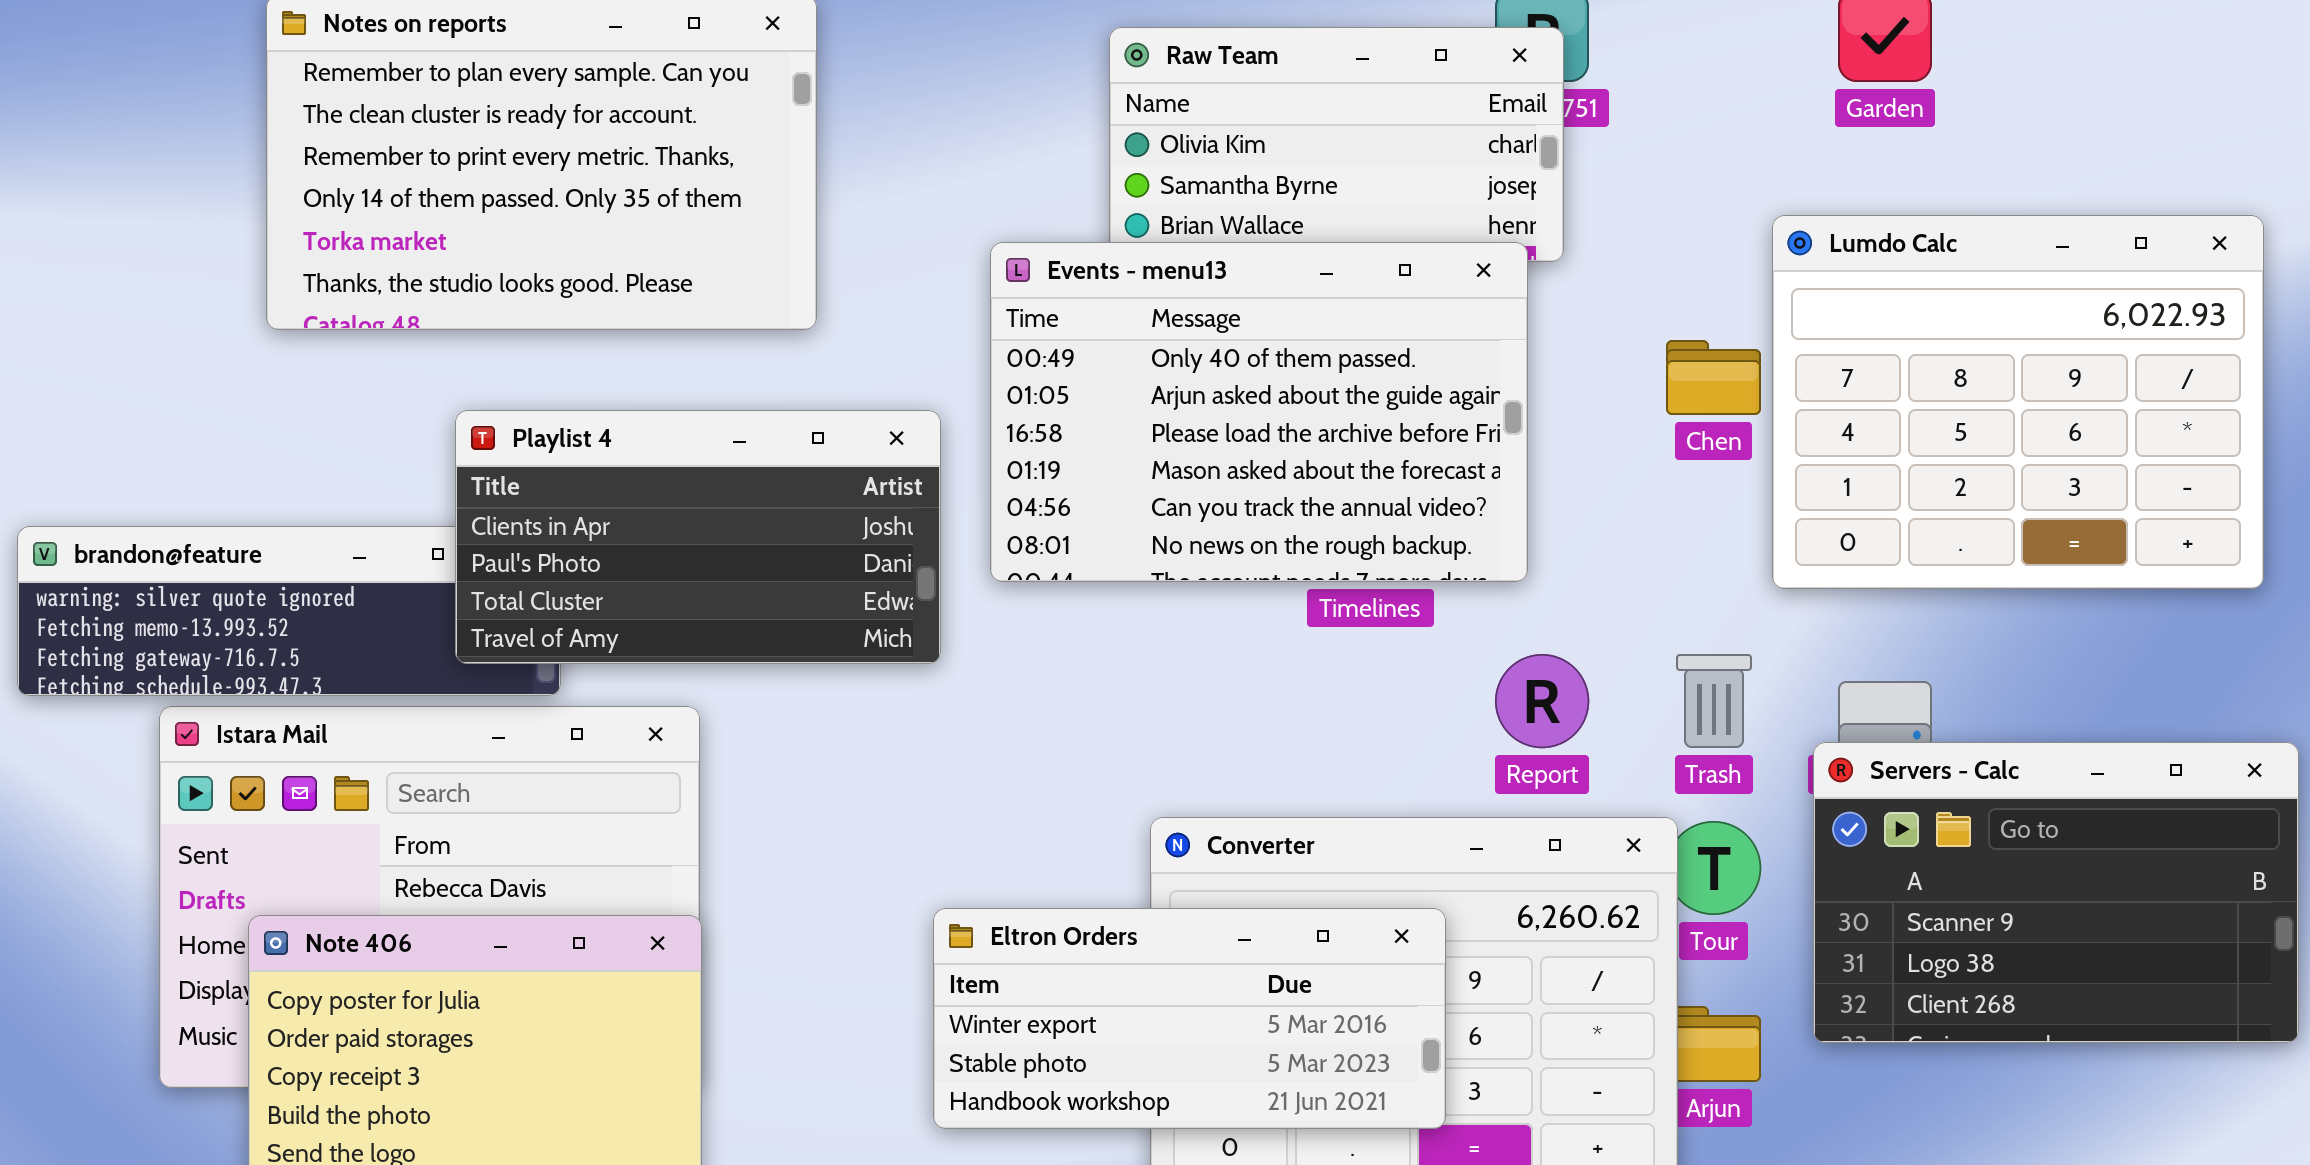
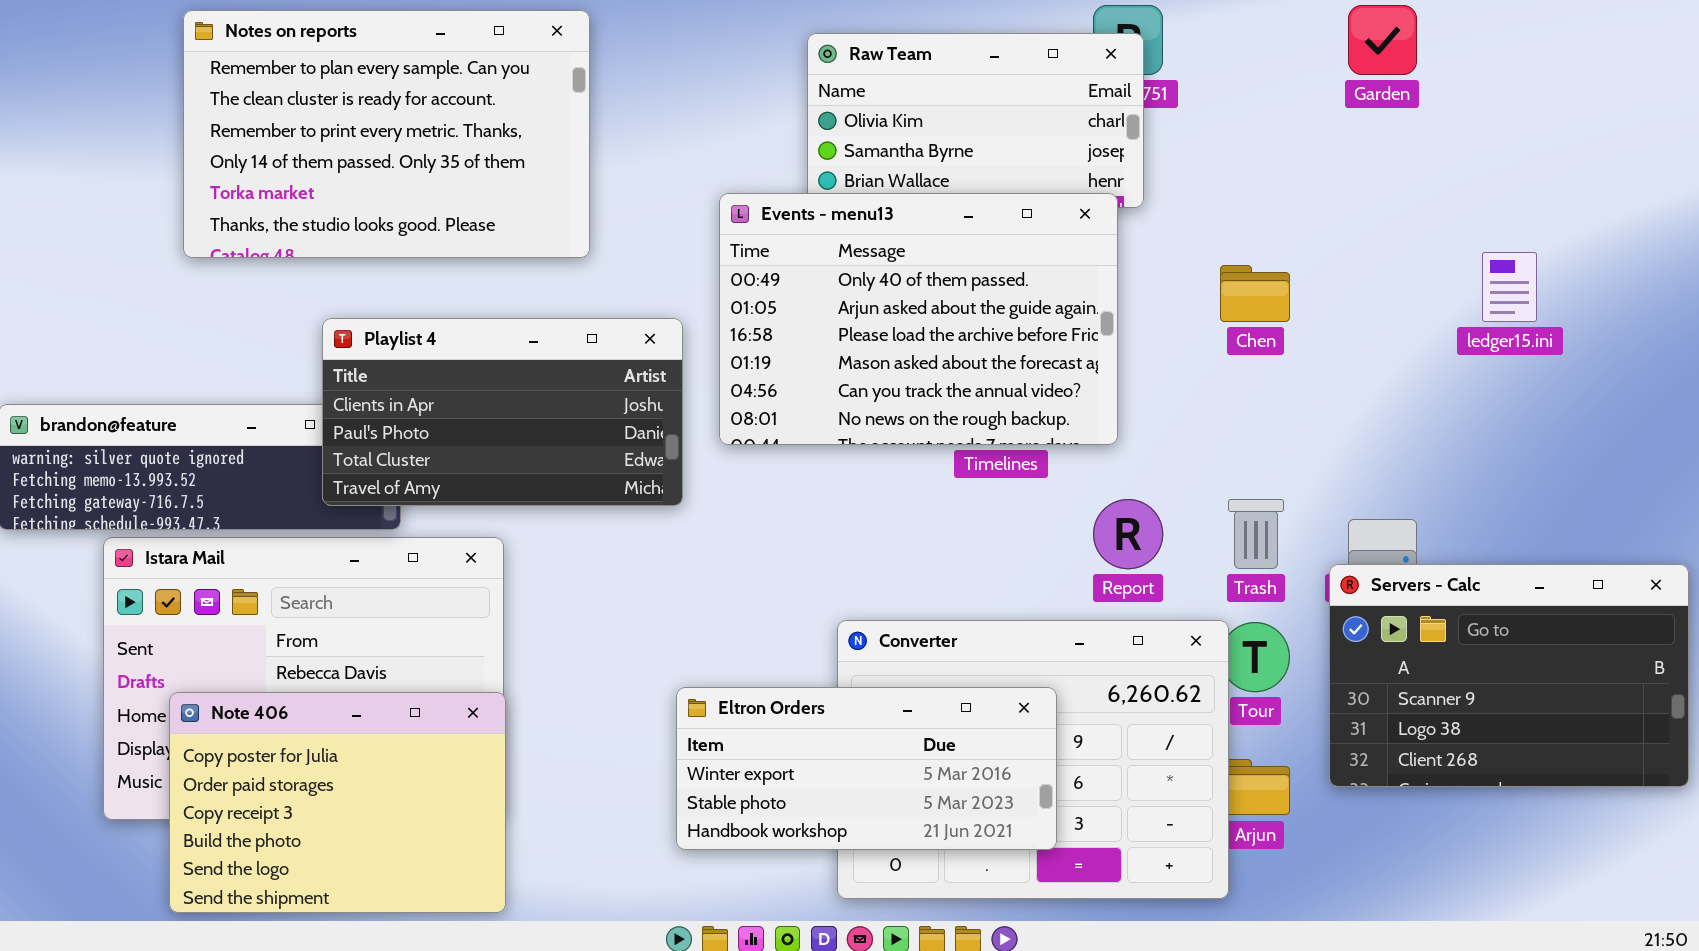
Lumdo Calc: [1772,215,2264,589] -> none, closed

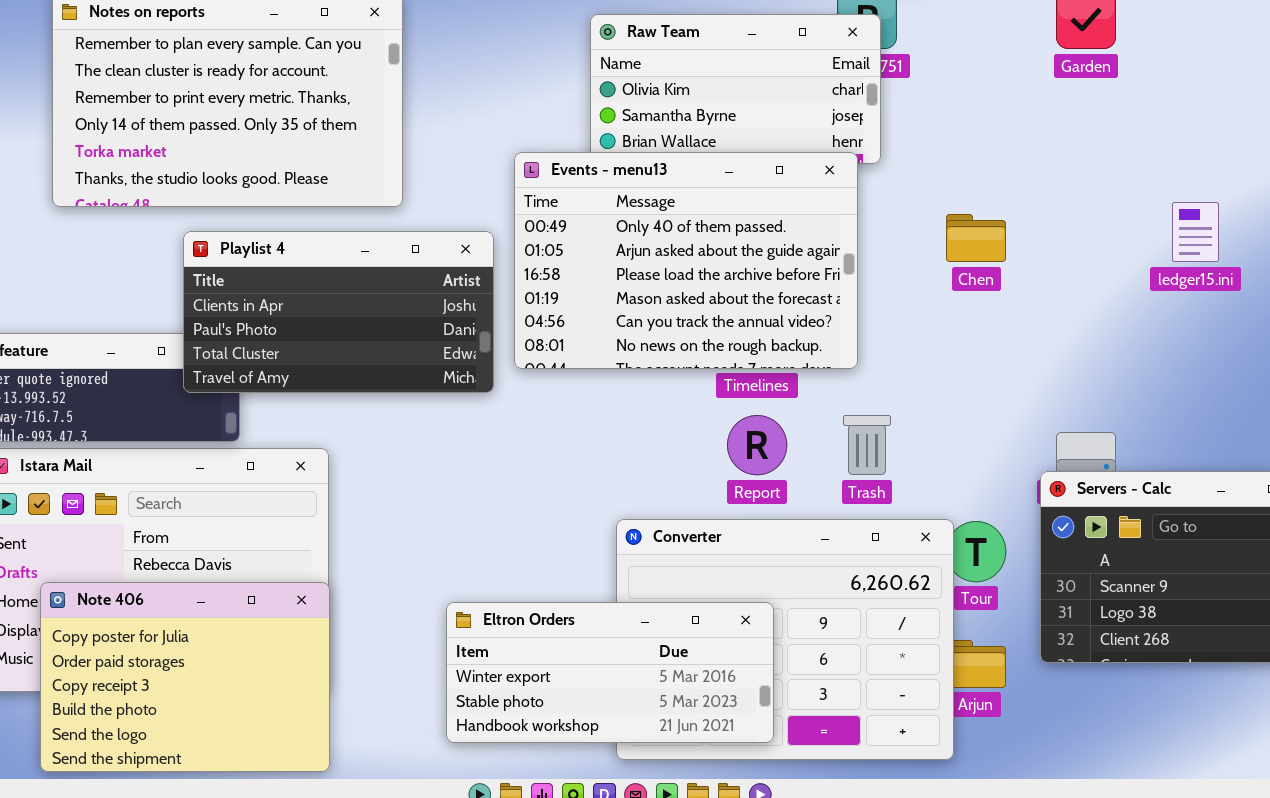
Playlist 4: [322,318,683,506] -> [183,231,494,393], moved
Report: [1093,499,1163,569] -> [727,415,787,475], moved
Trash: [1228,499,1284,569] -> [843,415,891,475], moved
Eltron Orders: [676,687,1057,850] -> [446,602,774,743], moved

